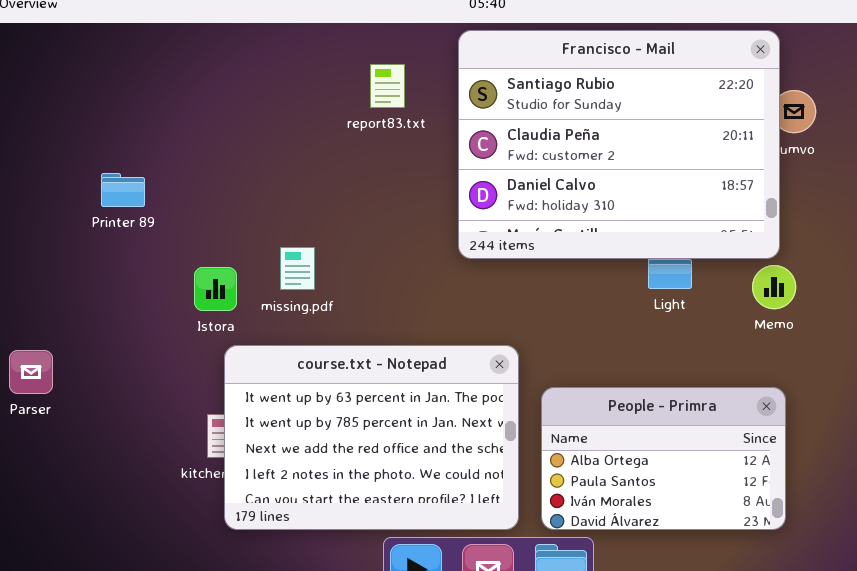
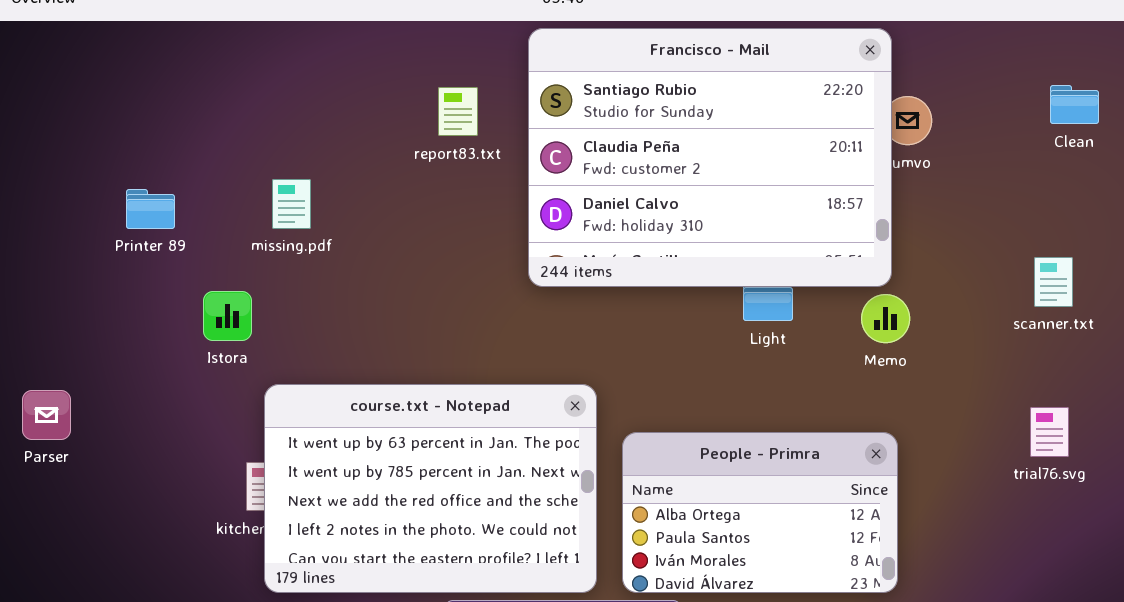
report83.txt: [370,64,405,108] -> [438,87,478,136], moved
missing.pdf: [280,247,315,290] -> [272,179,311,229], moved
Istora: [194,267,237,311] -> [203,291,252,341], moved

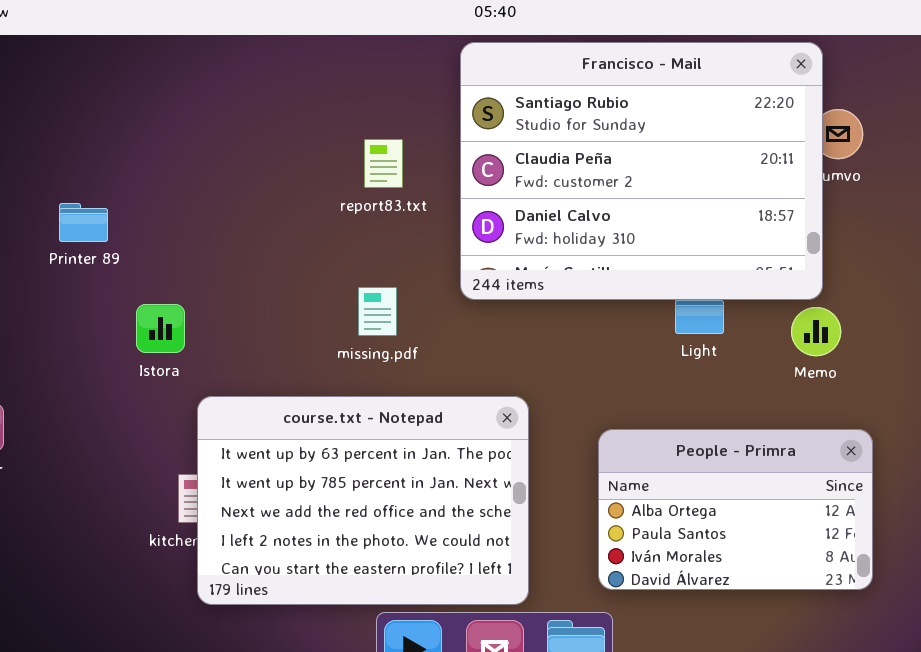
report83.txt: [438,87,478,136] -> [364,139,403,188], moved
missing.pdf: [272,179,311,229] -> [358,287,397,336], moved
People - Primra: [622,432,898,593] -> [598,429,873,590], moved

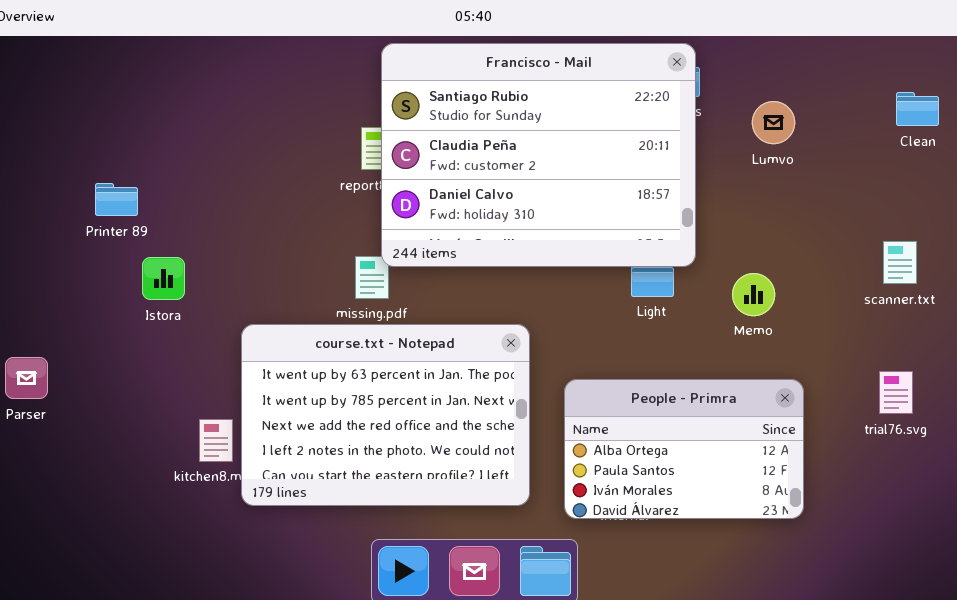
Francisco - Mail: [460,42,823,300] -> [381,43,696,267], moved
Istora: [136,304,185,353] -> [142,257,185,300], moved
course.txt - Notepad: [197,396,529,605] -> [241,324,530,506], moved

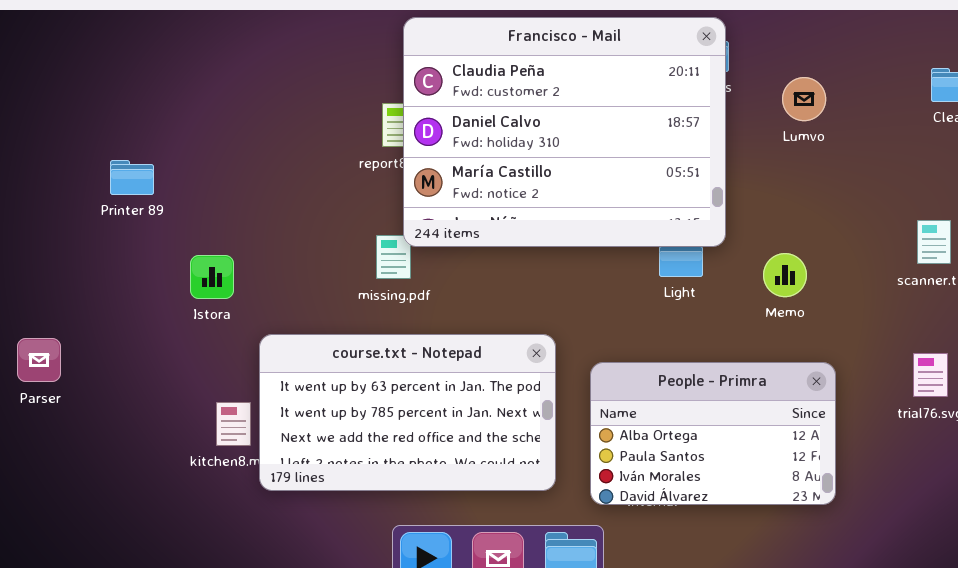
Francisco - Mail: [381,43,696,267] -> [403,17,726,247], scrolled down 1 row
Istora: [142,257,185,300] -> [190,255,234,299], moved
course.txt - Notepad: [241,324,530,506] -> [259,334,556,491], resized

